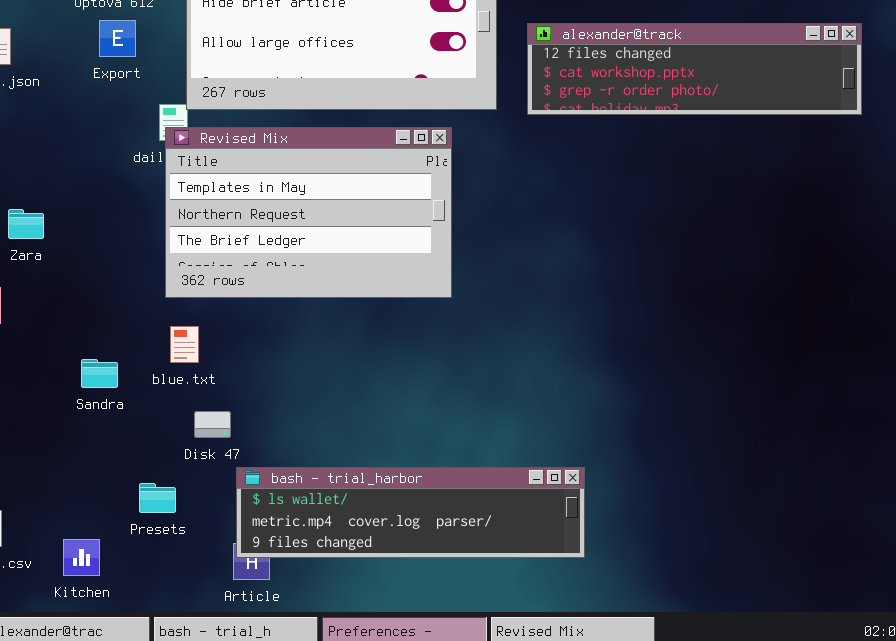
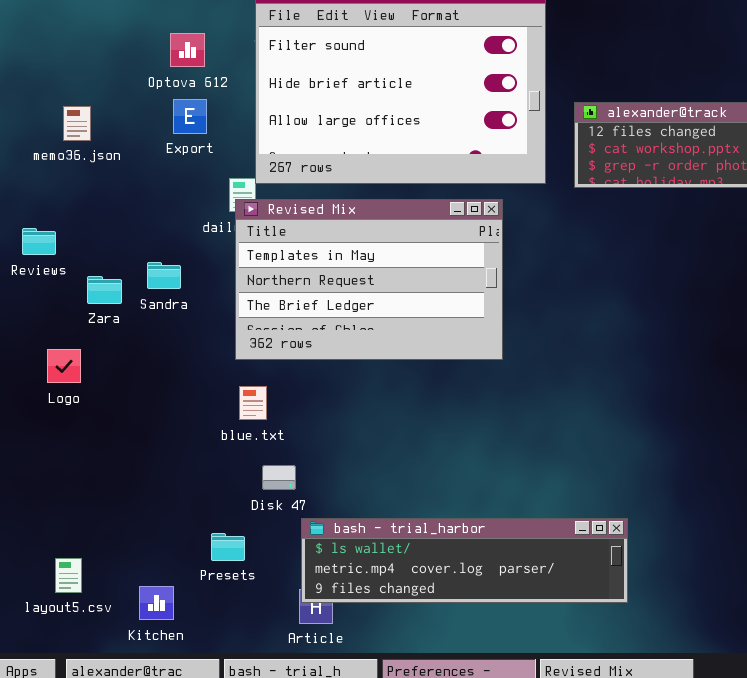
Sandra: [81,359,118,388] -> [147,262,181,289], moved

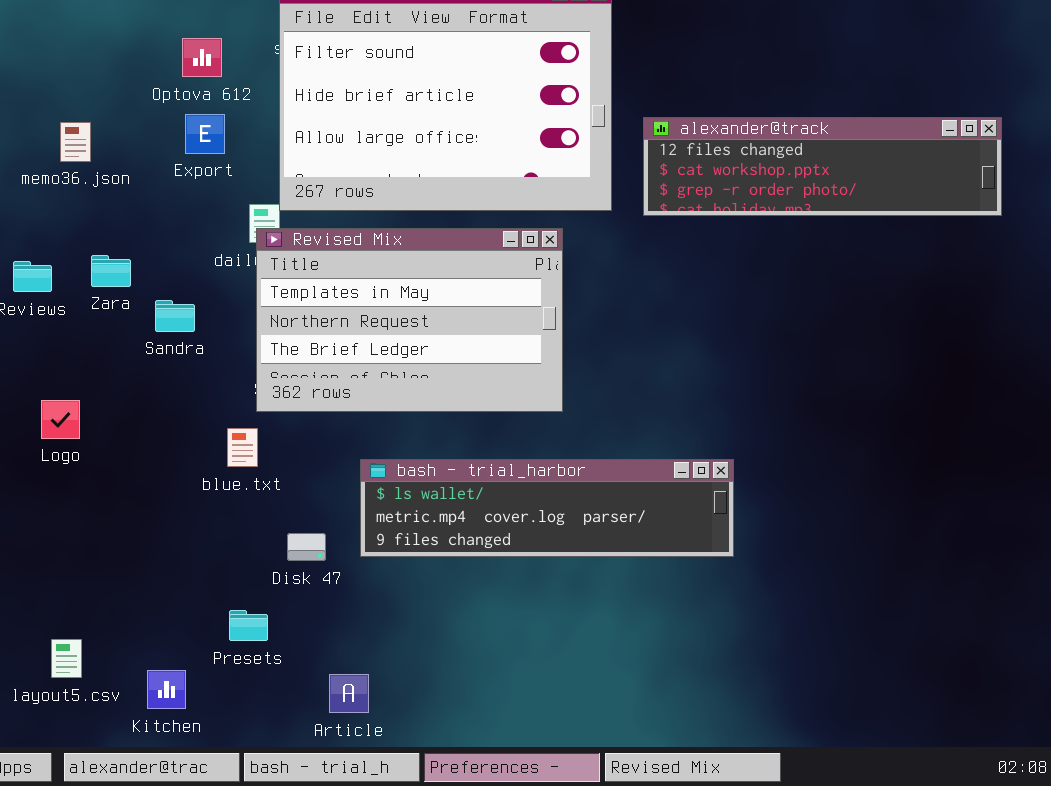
Zara: [87,276,122,304] -> [91,255,131,287], moved
blue.txt: [239,386,267,420] -> [227,428,258,467], moved
bash - trial_harbor: [301,518,628,603] -> [360,459,734,557], moved

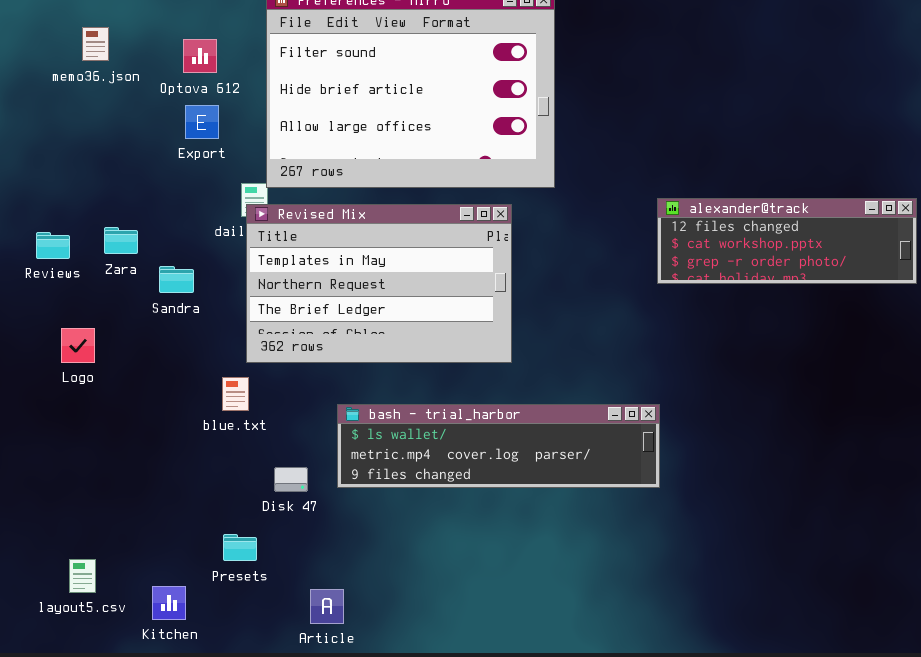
alexander@track: [643,117,1002,216] -> [657,198,917,284], moved, resized
memo36.json: [60,122,91,162] -> [82,27,109,61], moved
Logo: [41,400,80,439] -> [61,328,95,363], moved

